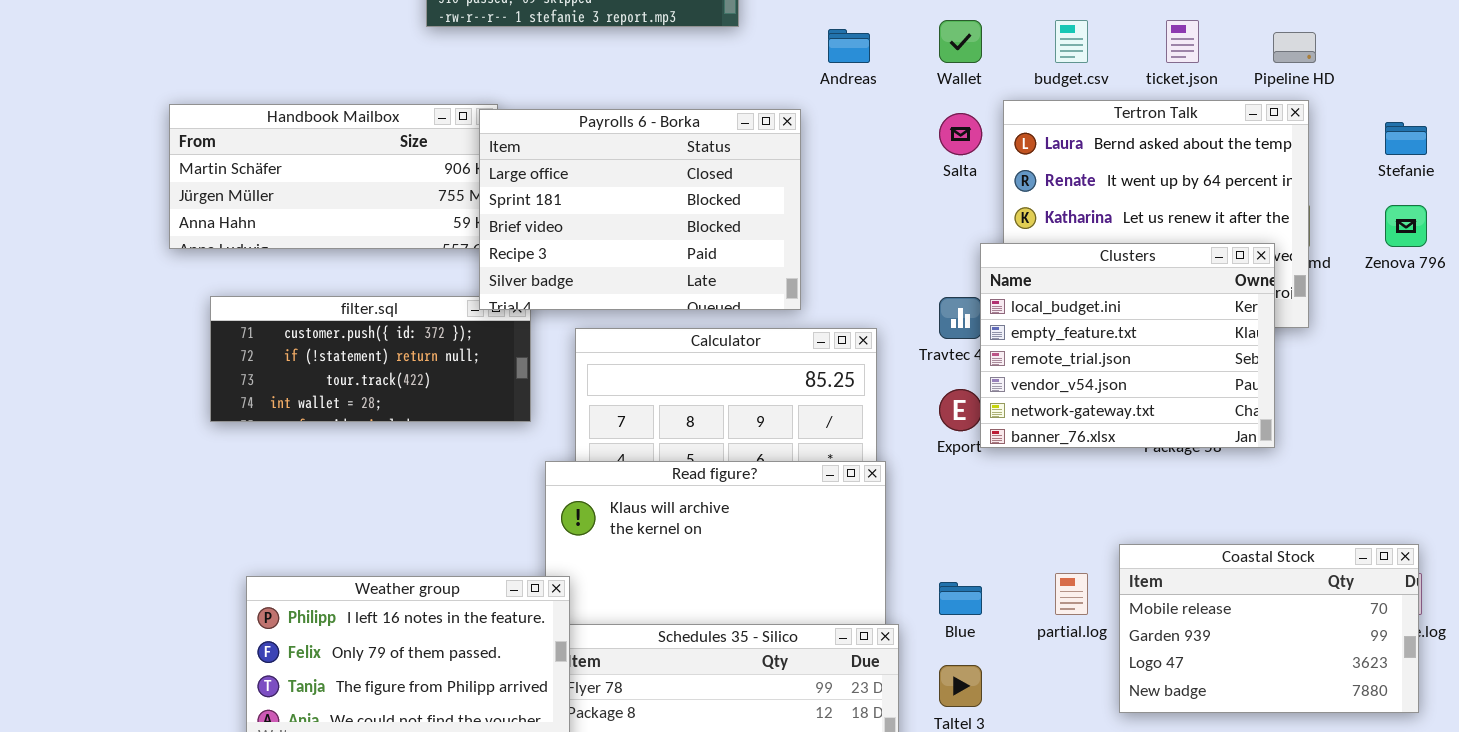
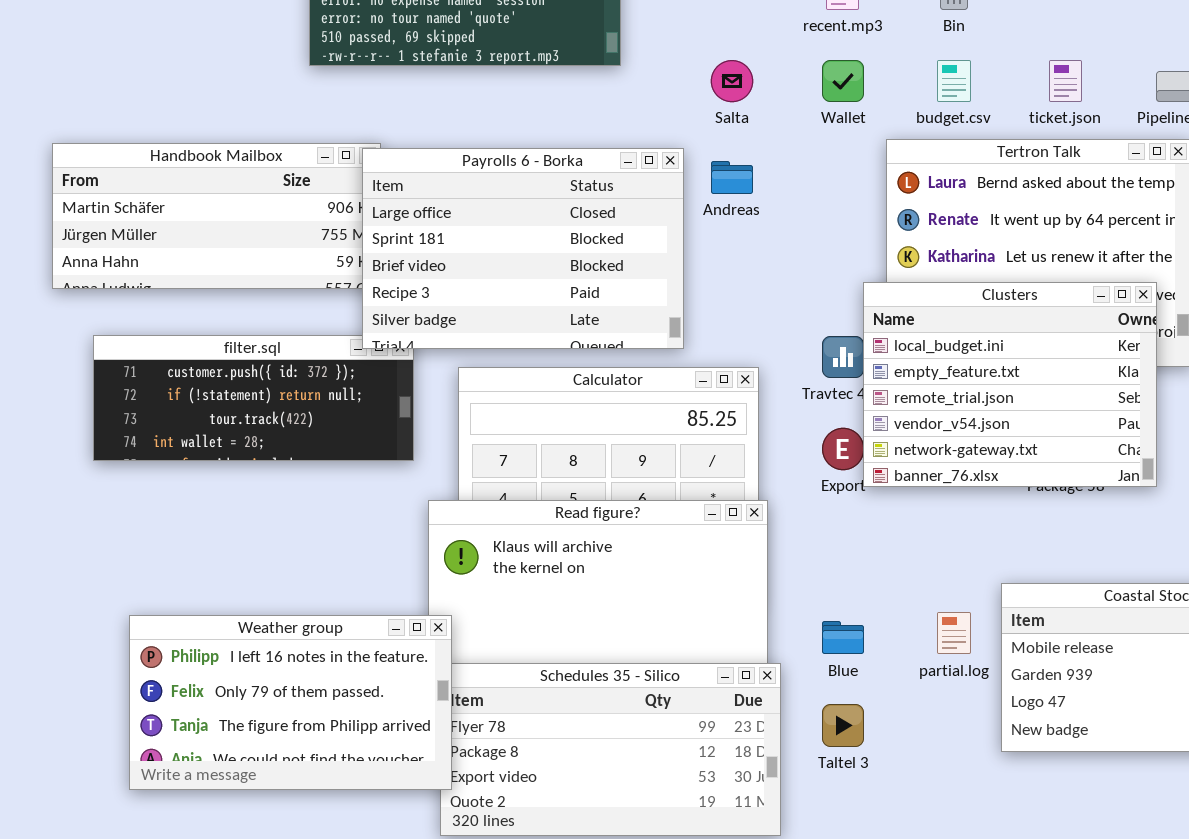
Andreas: [828,29,870,63] -> [711,161,753,194], moved
Salta: [939,113,982,155] -> [711,60,753,102], moved

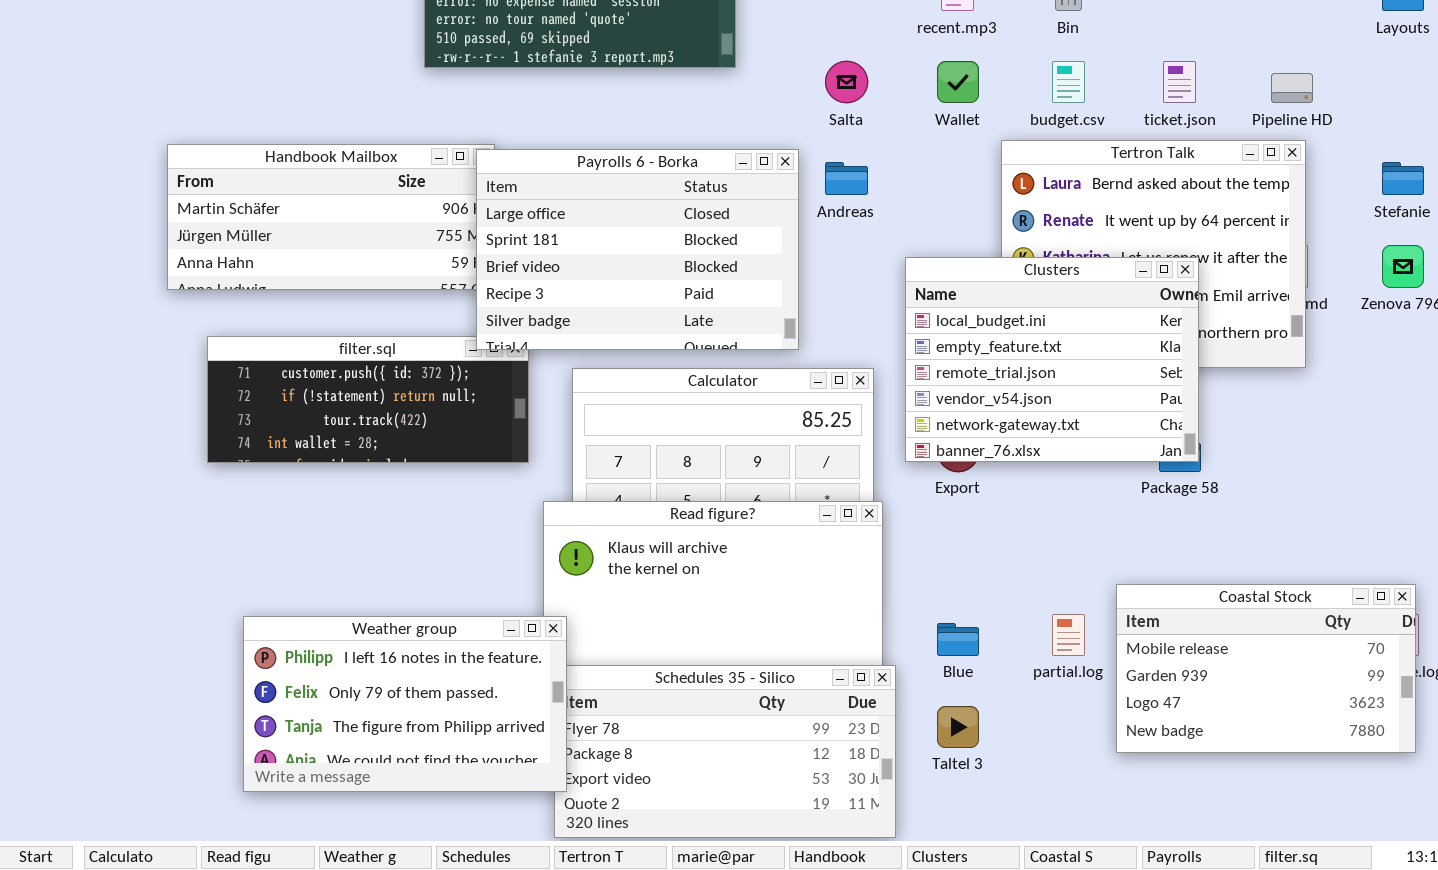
Clusters: [863,282,1157,487] -> [905,257,1199,462], moved

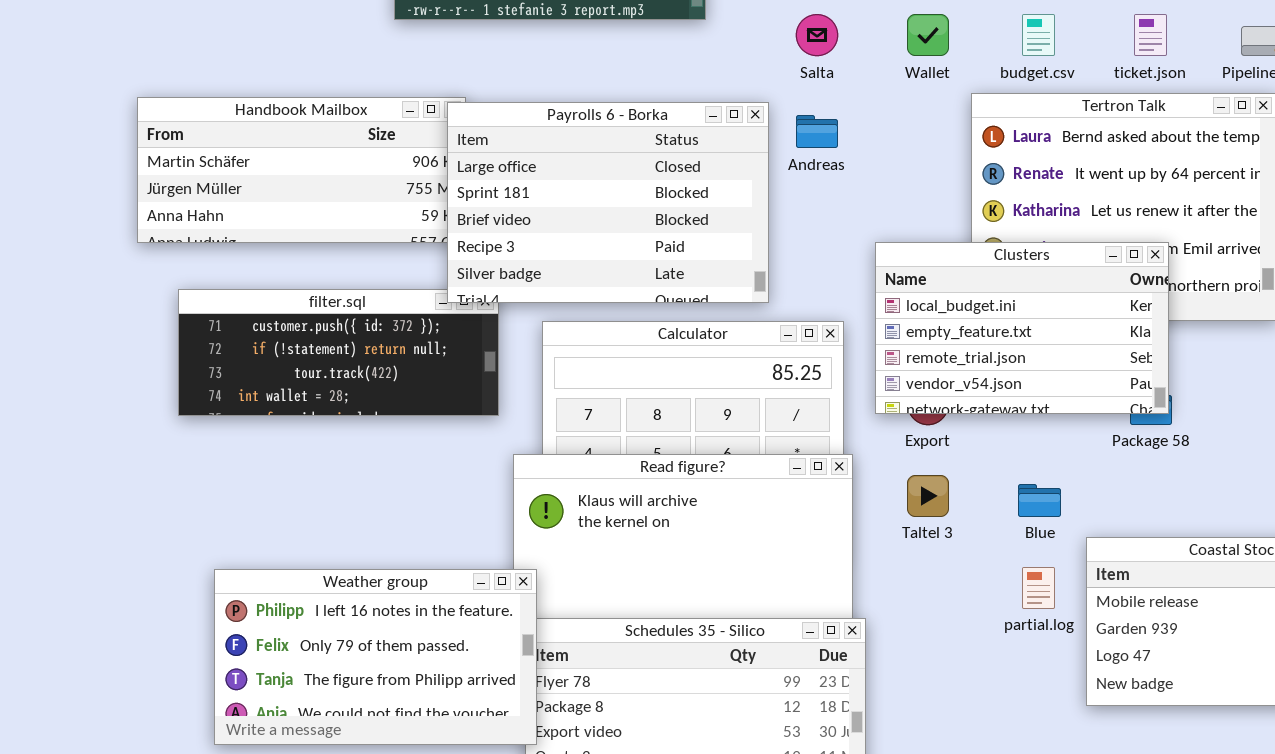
Clusters: [905,257,1199,462] -> [875,242,1169,414], resized
Blue: [937,623,979,656] -> [1018,484,1061,517], moved
Taltel 3: [937,706,979,748] -> [907,475,949,517], moved

